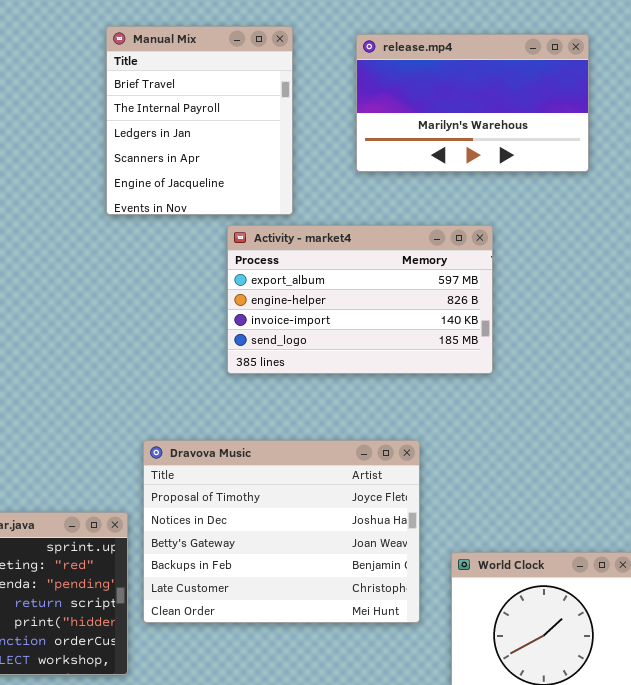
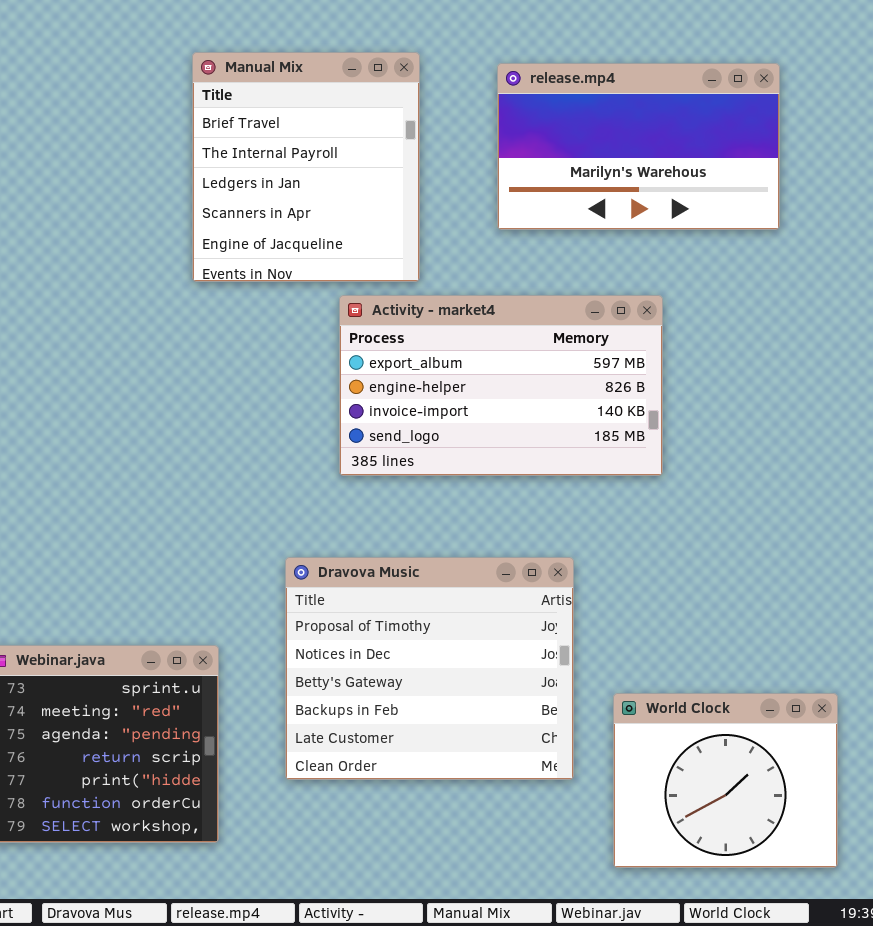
Dravova Music: [143,440,420,623] -> [285,557,574,780], resized

